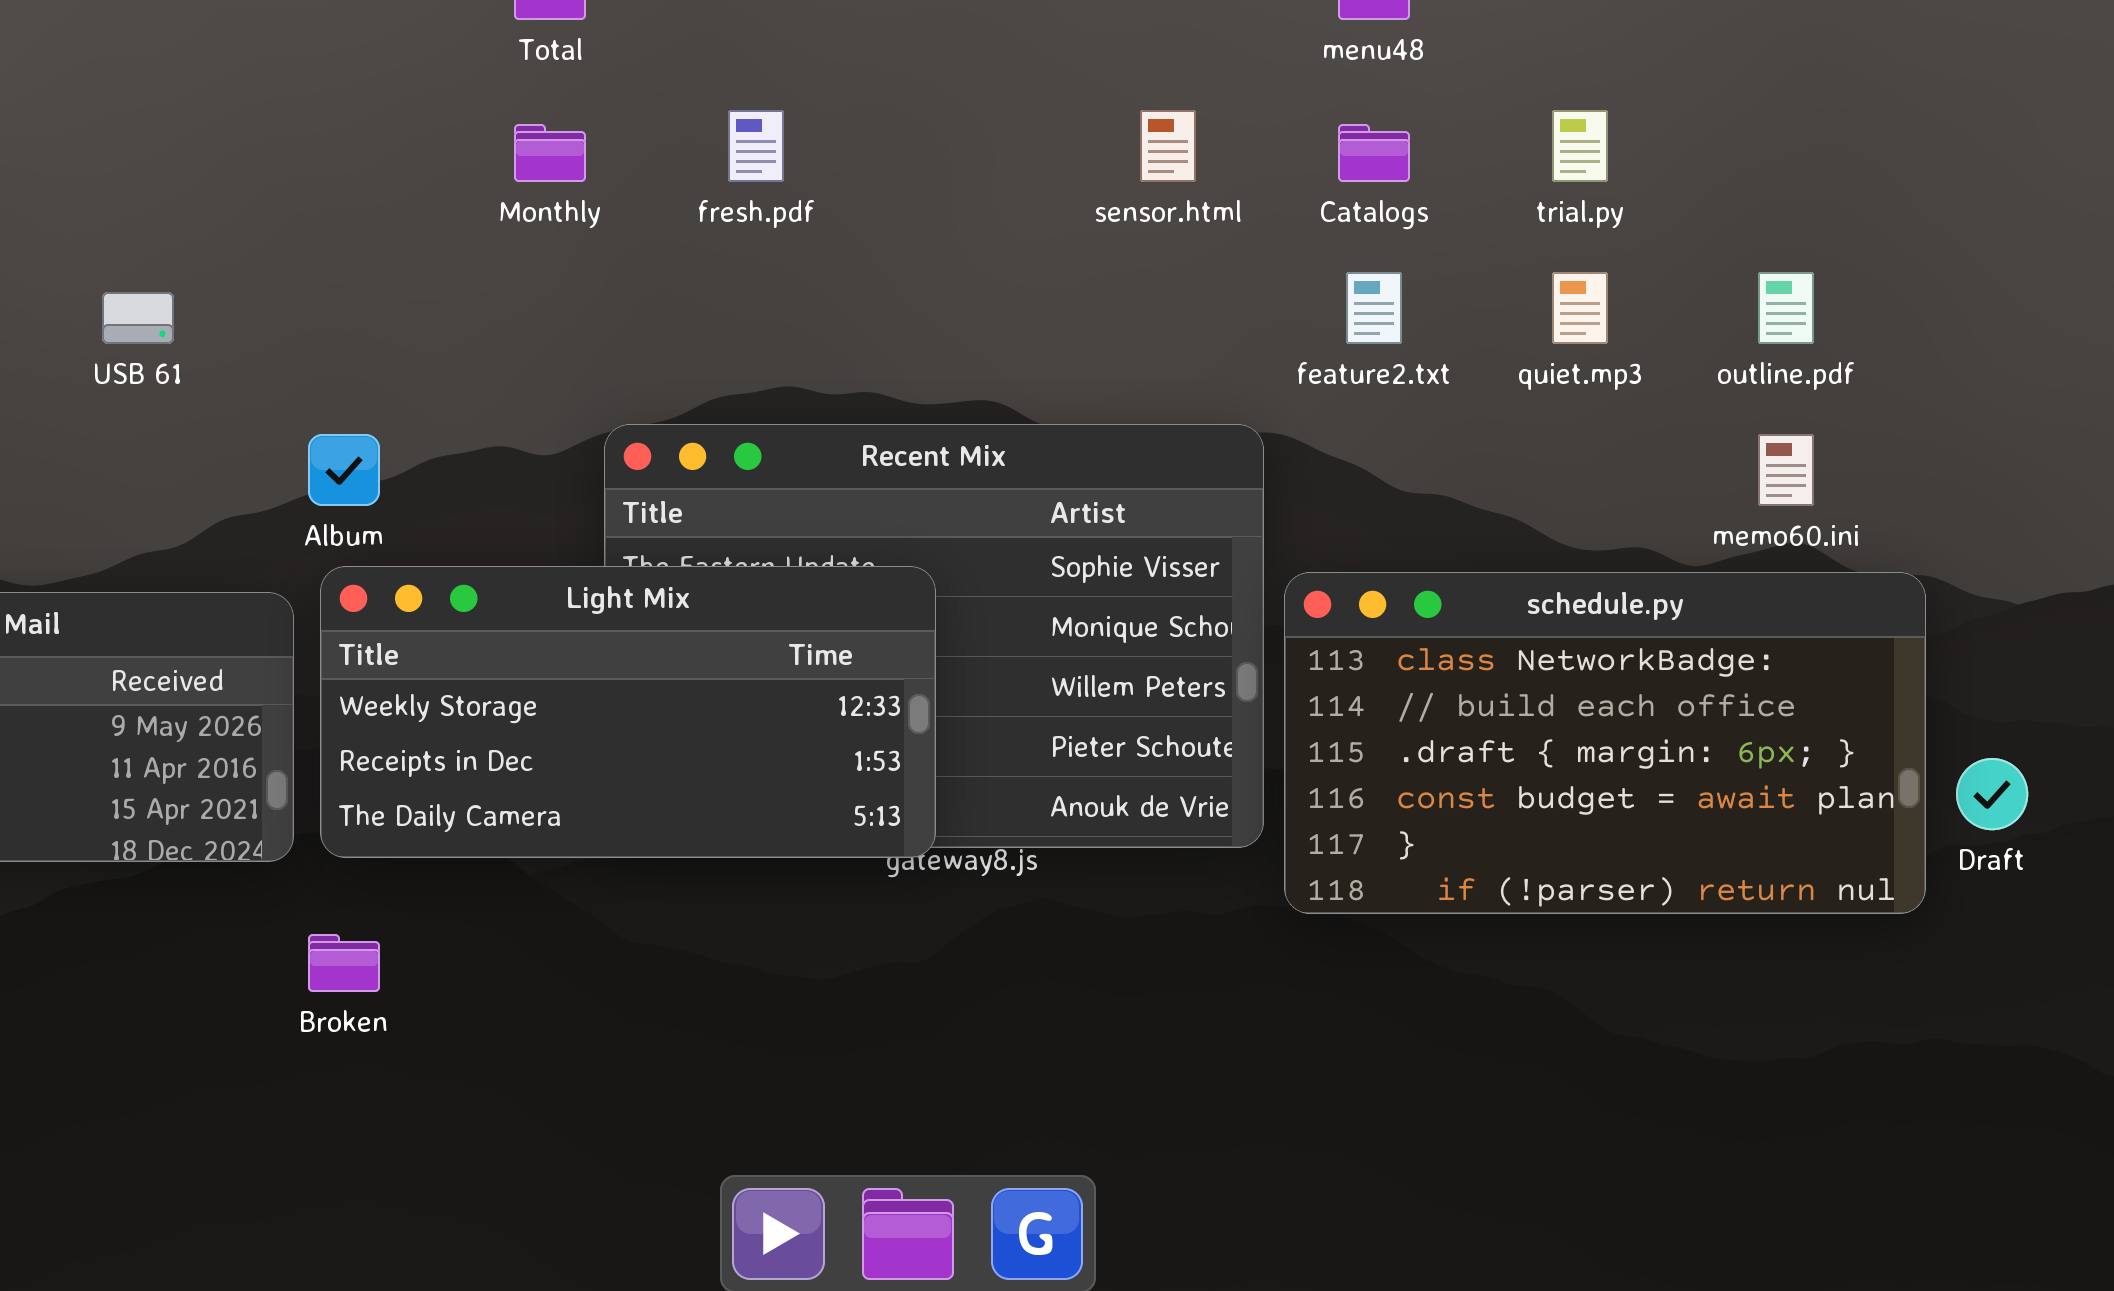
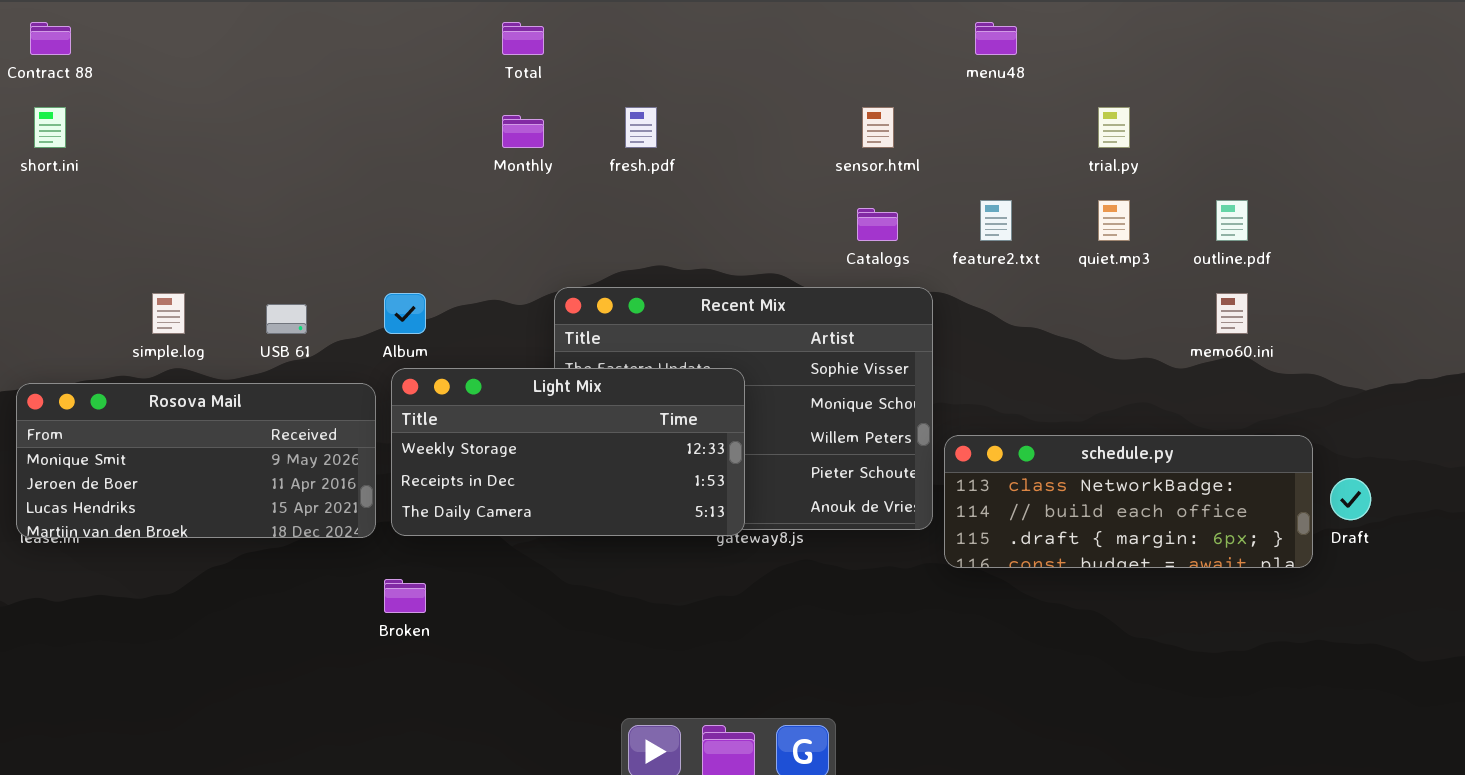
Catalogs: [1338,124,1410,182] -> [857,208,898,241], moved
USB 61: [102,292,174,344] -> [266,304,307,334], moved
schedule.py: [1284,572,1926,914] -> [944,435,1313,568], resized

